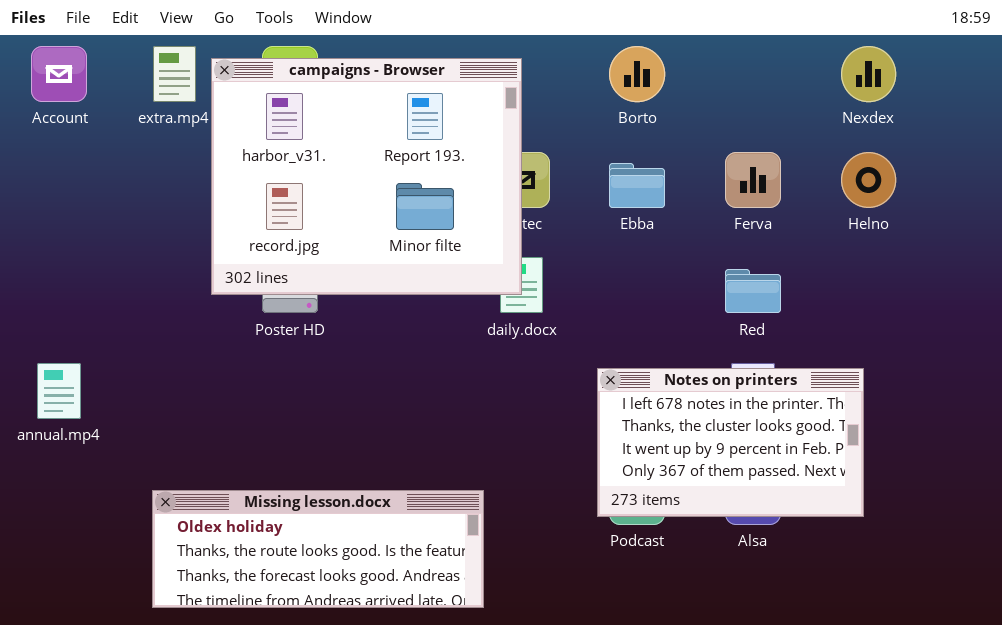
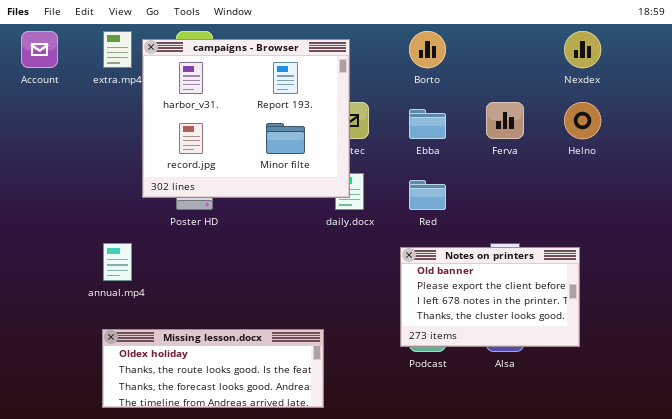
Red: [725,269,781,313] -> [409,180,446,210], moved
annual.mp4: [37,363,81,419] -> [103,243,132,281], moved
Notes on printers: [597,368,864,517] -> [400,247,580,347], scrolled up 2 rows

